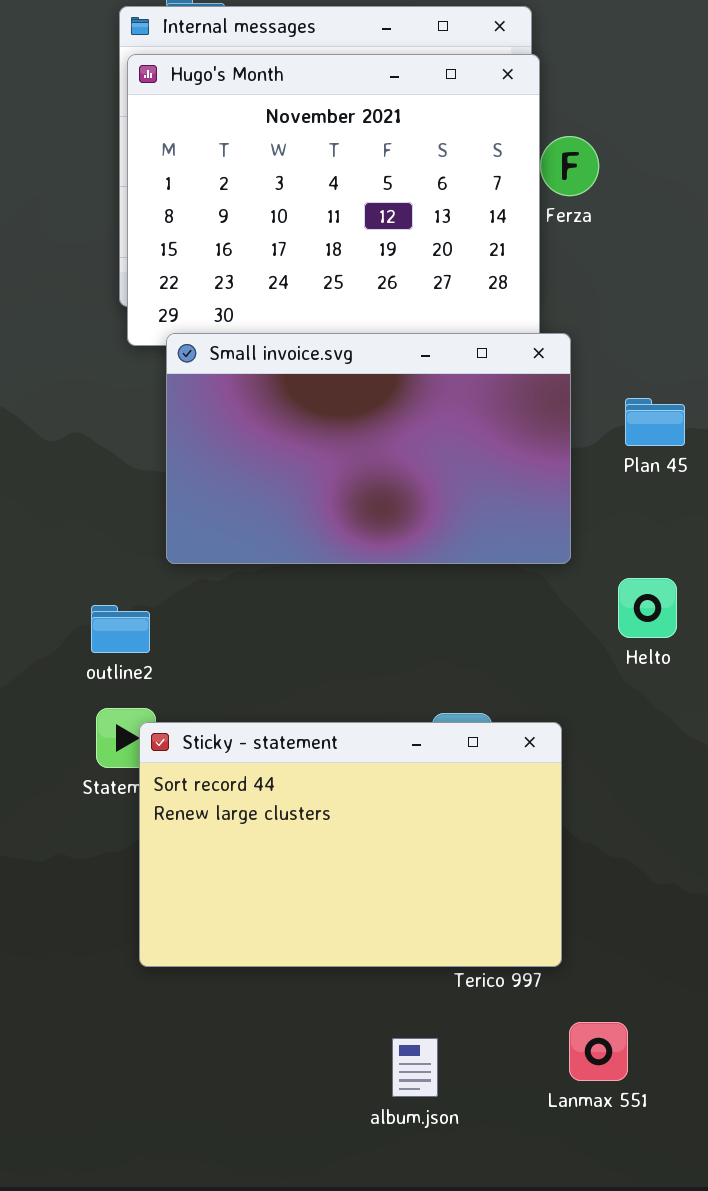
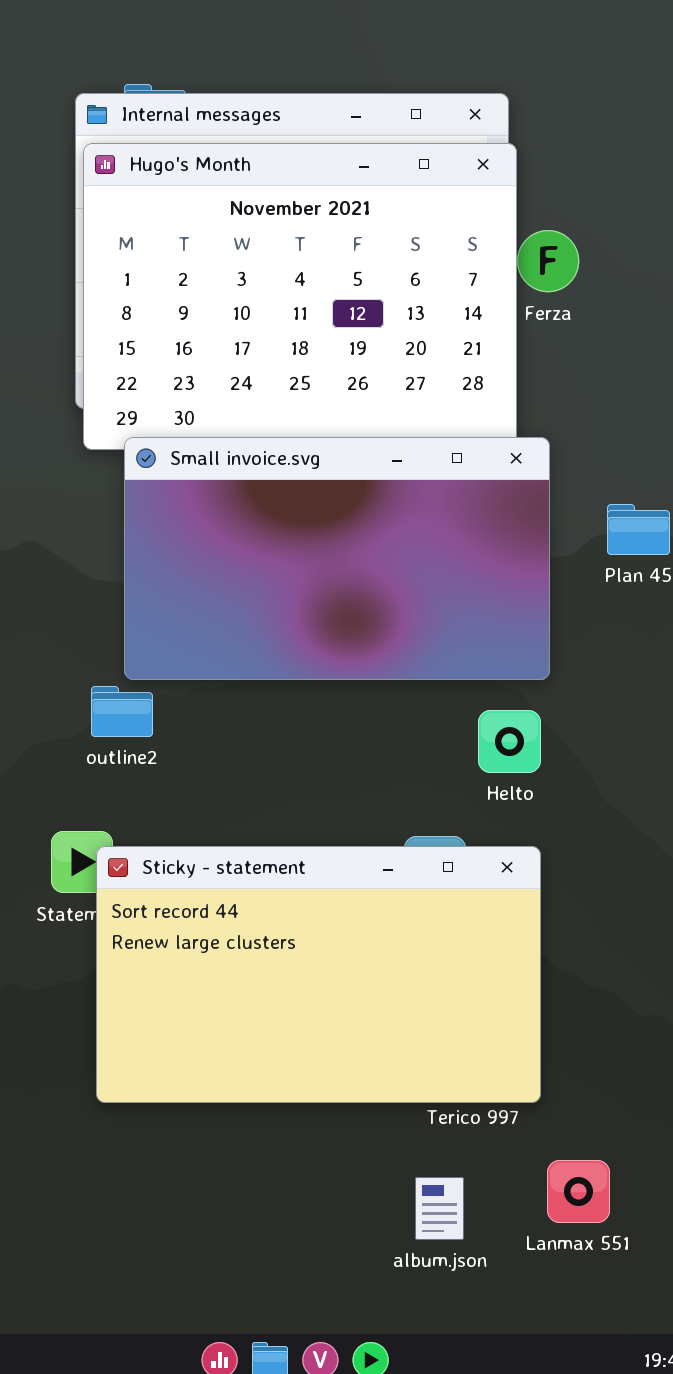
Helto: [618,578,677,638] -> [478,710,541,773], moved
outline2: [91,605,150,653] -> [91,686,153,737], moved
album.json: [392,1038,438,1097] -> [415,1177,464,1240], moved

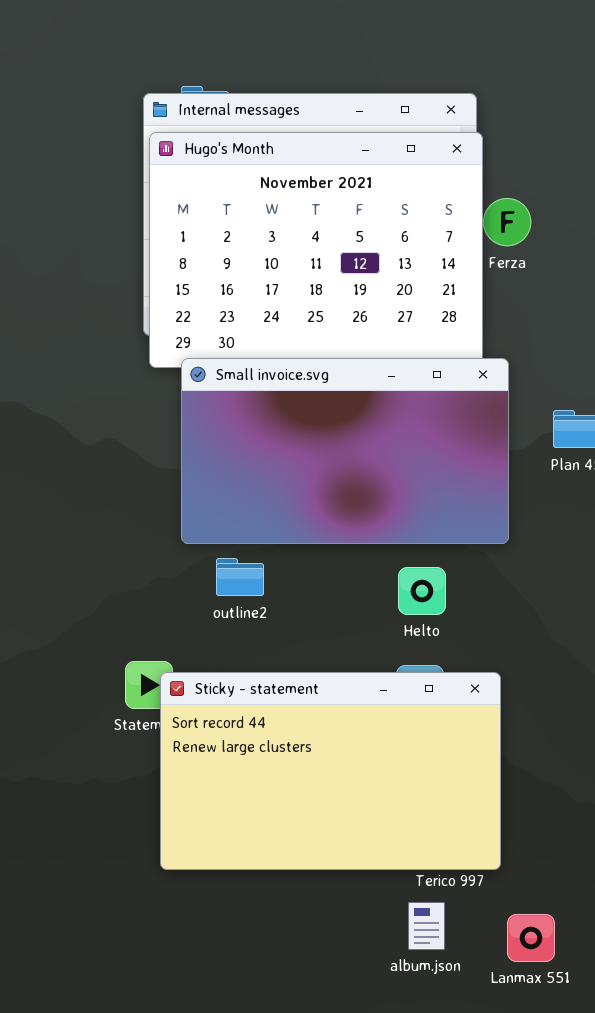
outline2: [91,686,153,737] -> [216,558,264,596], moved
Helto: [478,710,541,773] -> [398,567,446,615], moved
album.json: [415,1177,464,1240] -> [408,902,445,950], moved

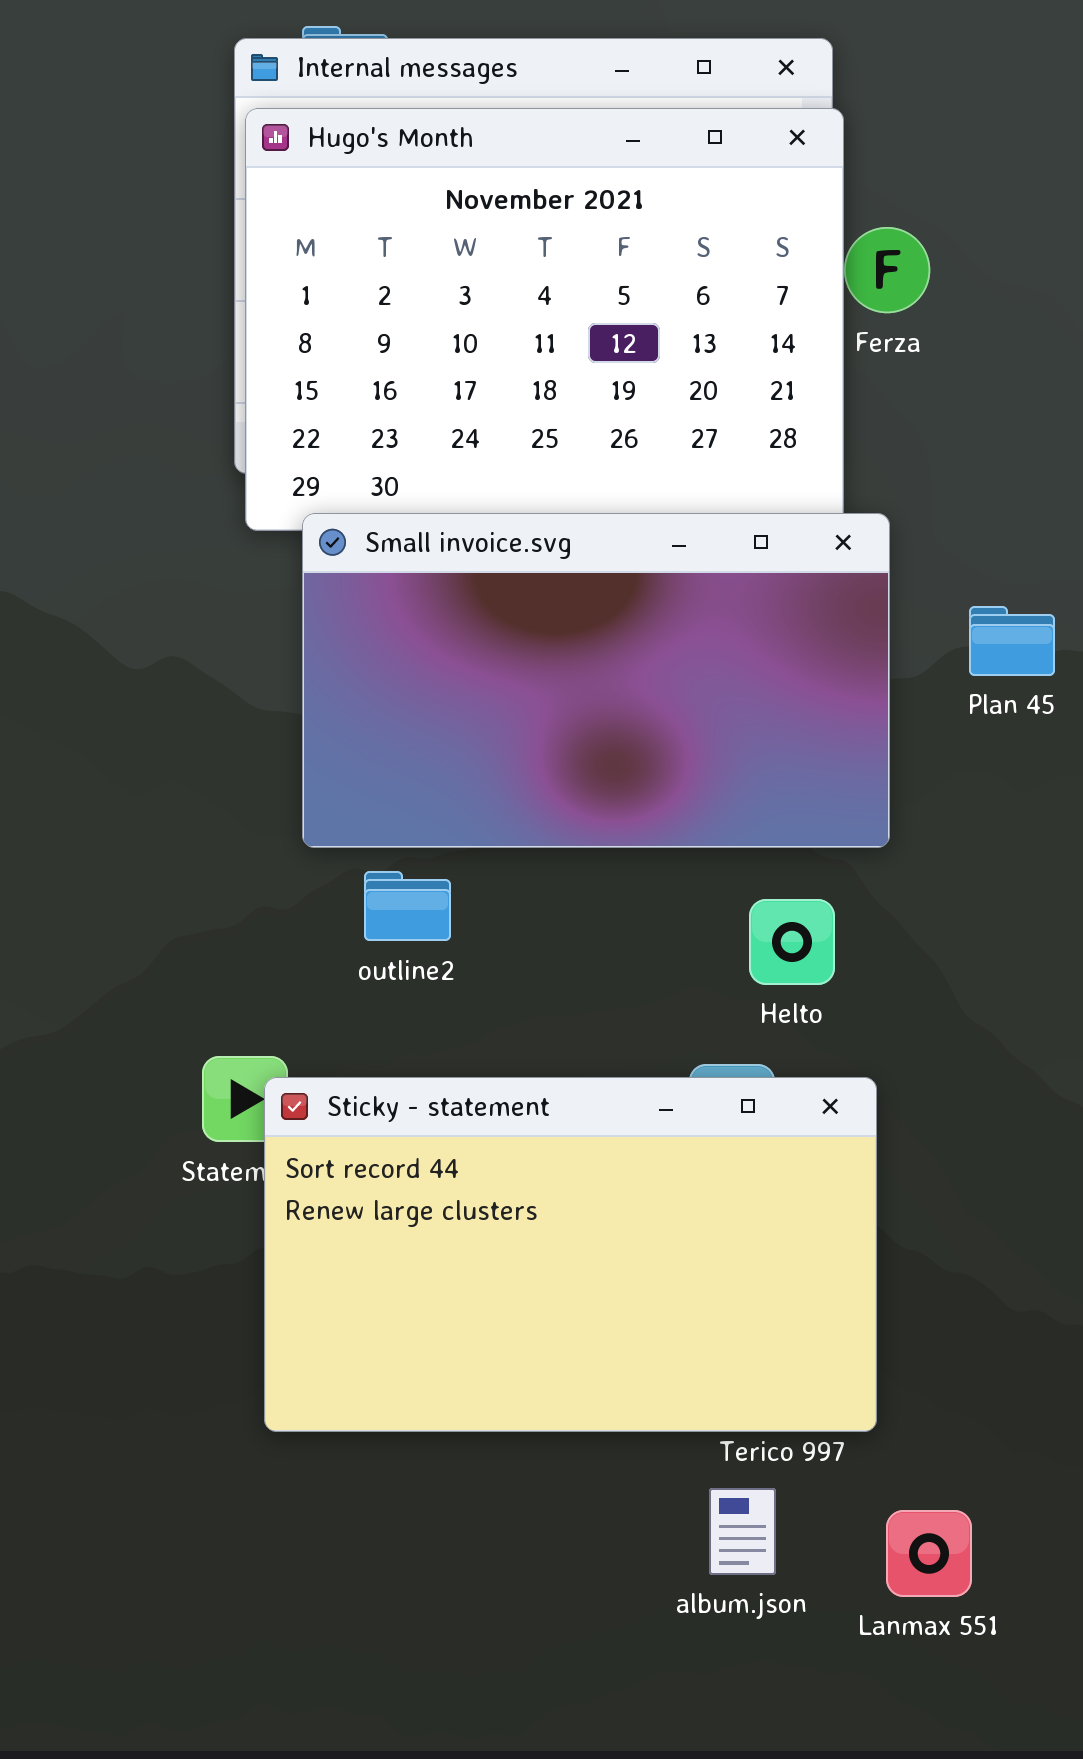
Helto: [398,567,446,615] -> [749,899,835,985], moved

